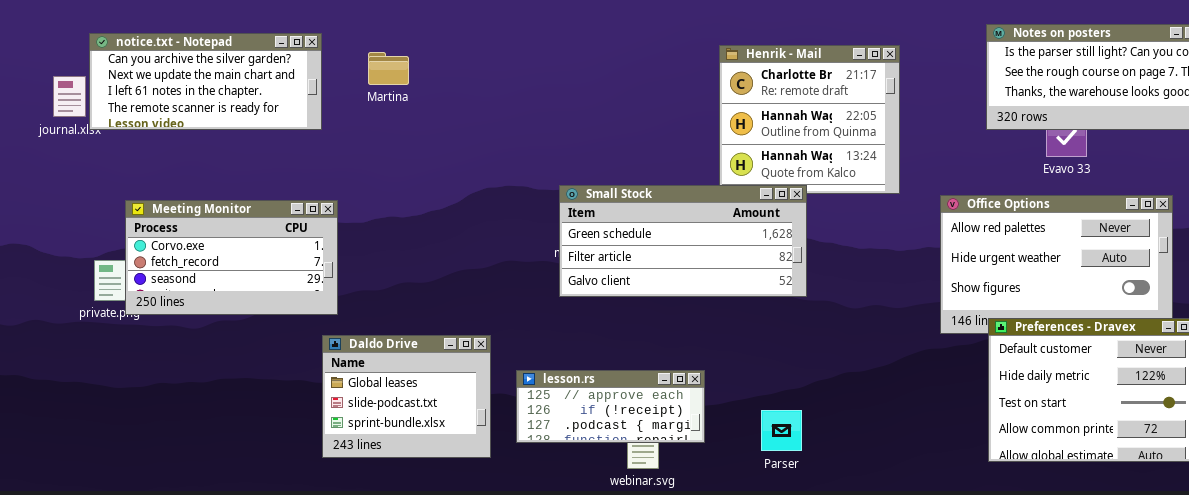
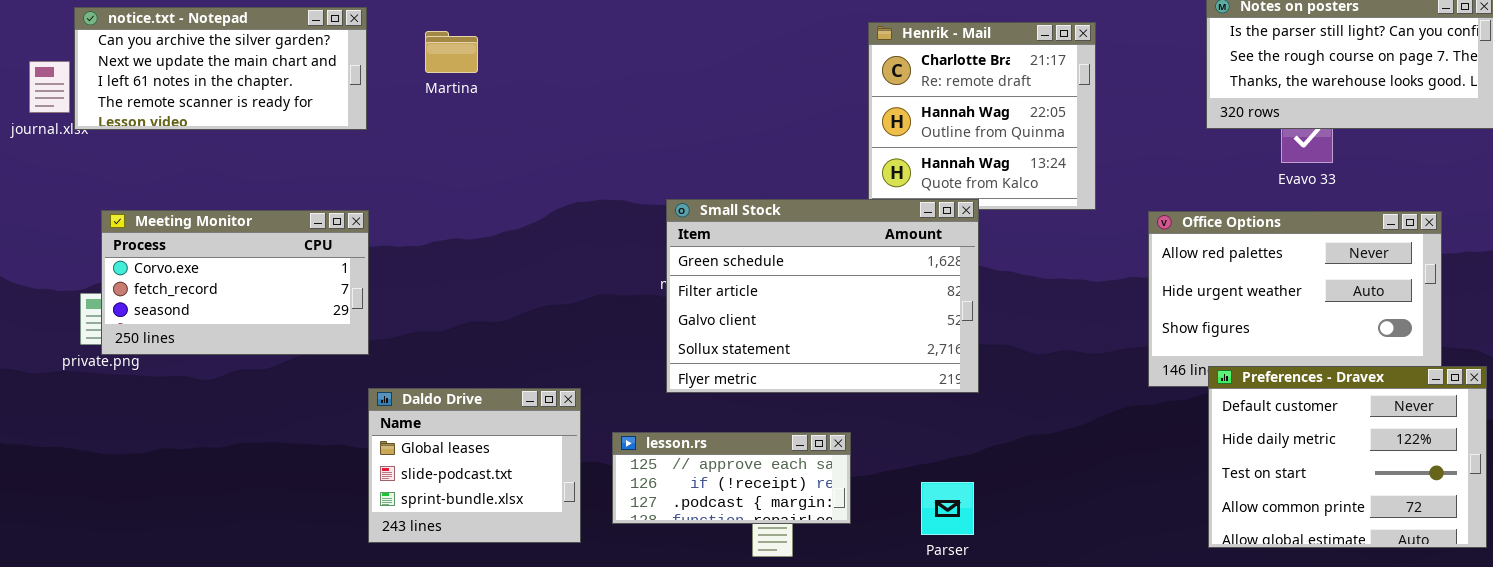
Small Stock: [559,185,807,297] -> [666,199,979,393], resized
Meeting Monitor: [125,200,338,315] -> [101,210,369,355], moved

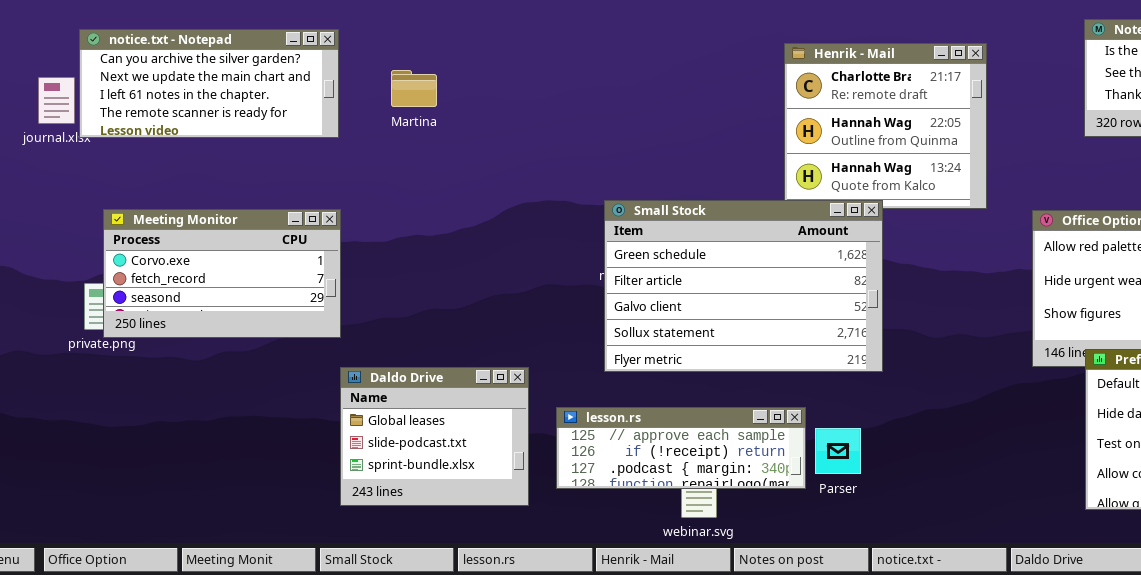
Martina: [425,31,478,73] -> [391,70,437,107], moved
lesson.rs: [612,432,851,524] -> [556,407,806,489], resized
Parser: [921,482,974,535] -> [815,428,861,474], moved

